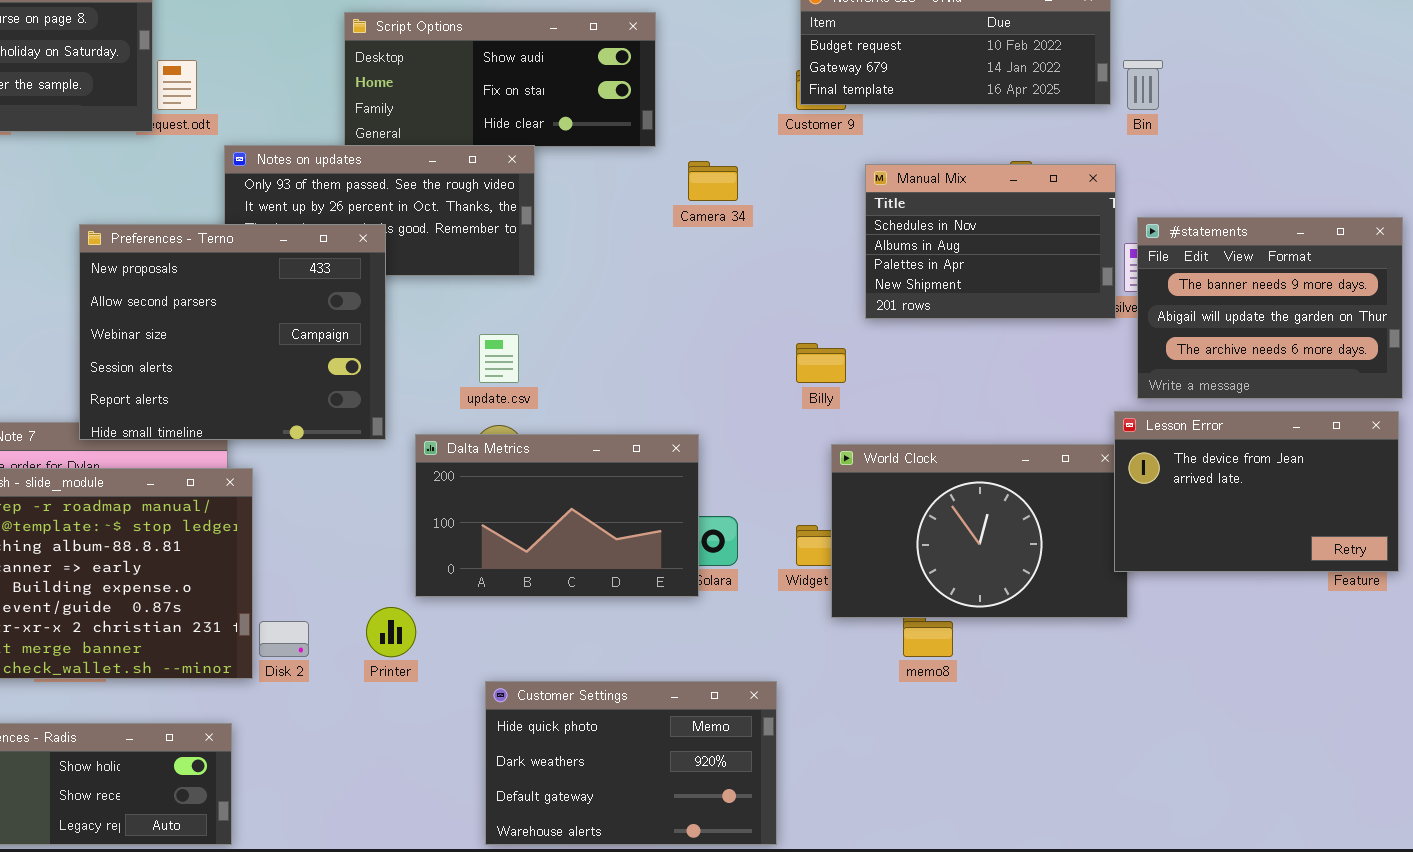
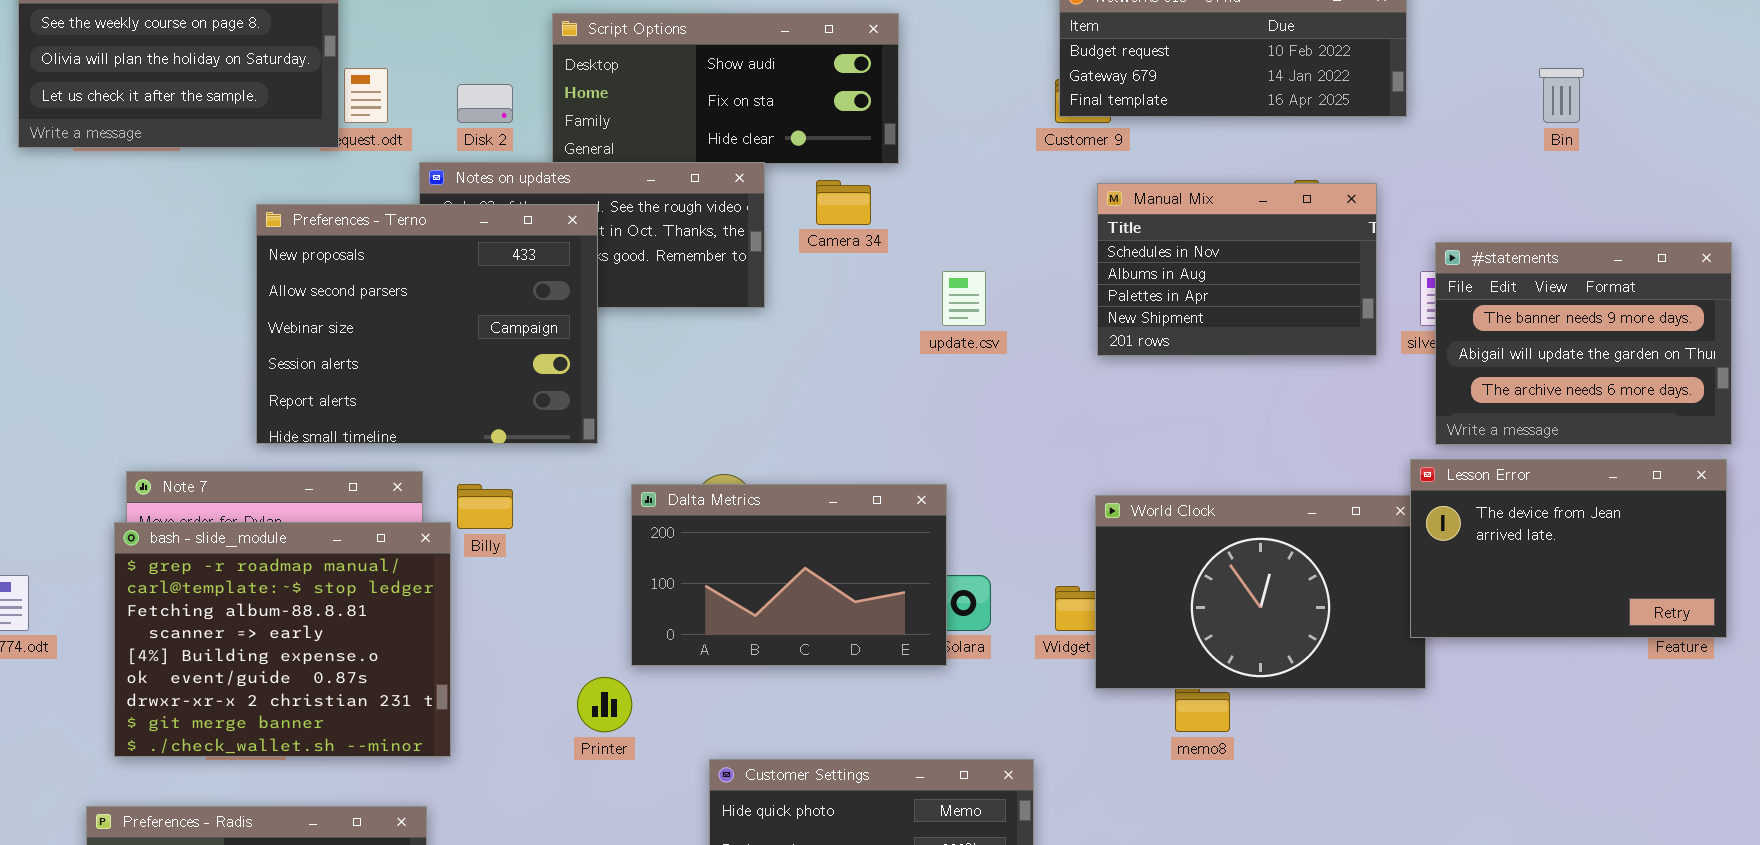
Bin: [1123,60,1163,110] -> [1539,68,1584,123], moved
Camera 34: [688,161,738,201] -> [816,180,871,225], moved
Manual Mix: [865,164,1116,319] -> [1097,183,1377,356], moved
Preferences - Terno: [79,224,386,440] -> [256,204,598,444], moved
update.csv: [479,334,519,383] -> [942,271,986,326], moved
Billy: [796,343,846,383] -> [457,484,513,529], moved
Disk 2: [259,621,309,657] -> [457,84,513,123], moved

